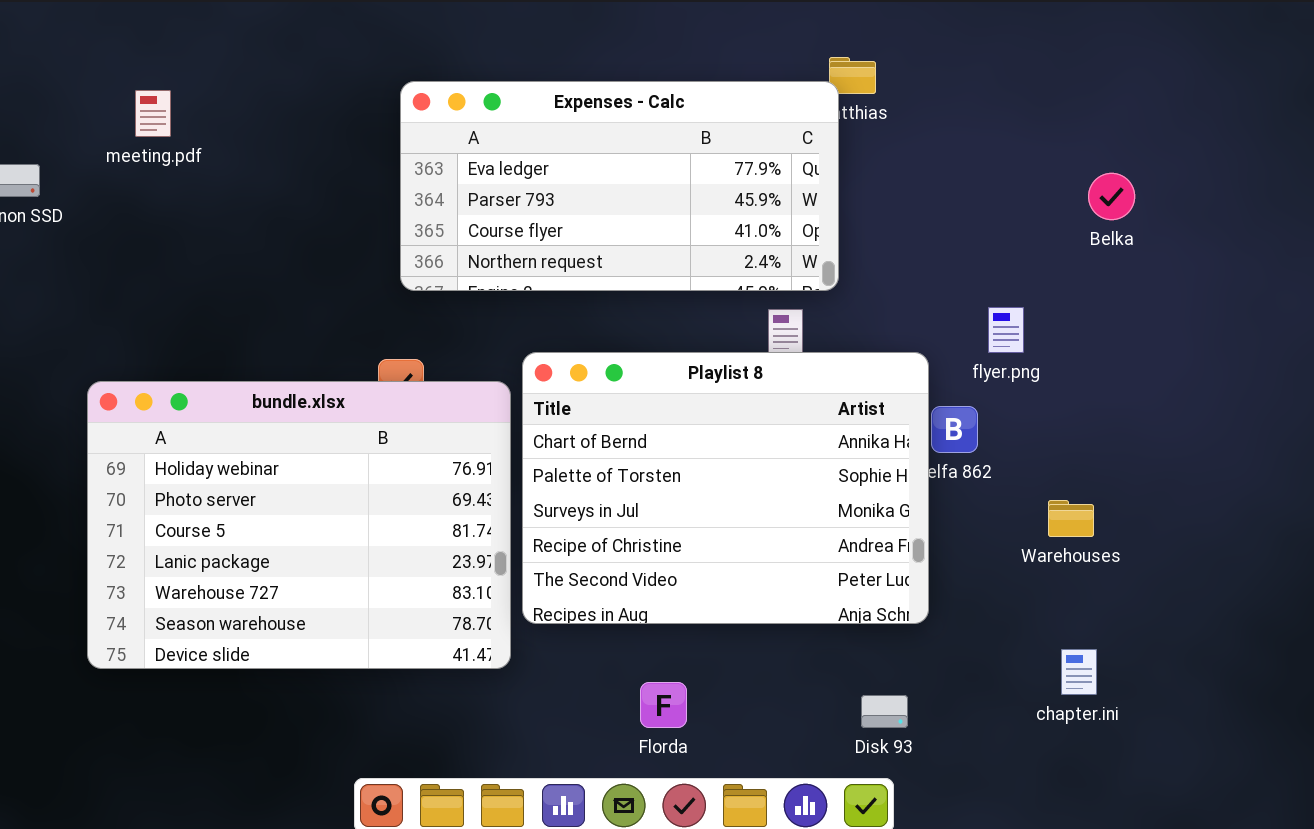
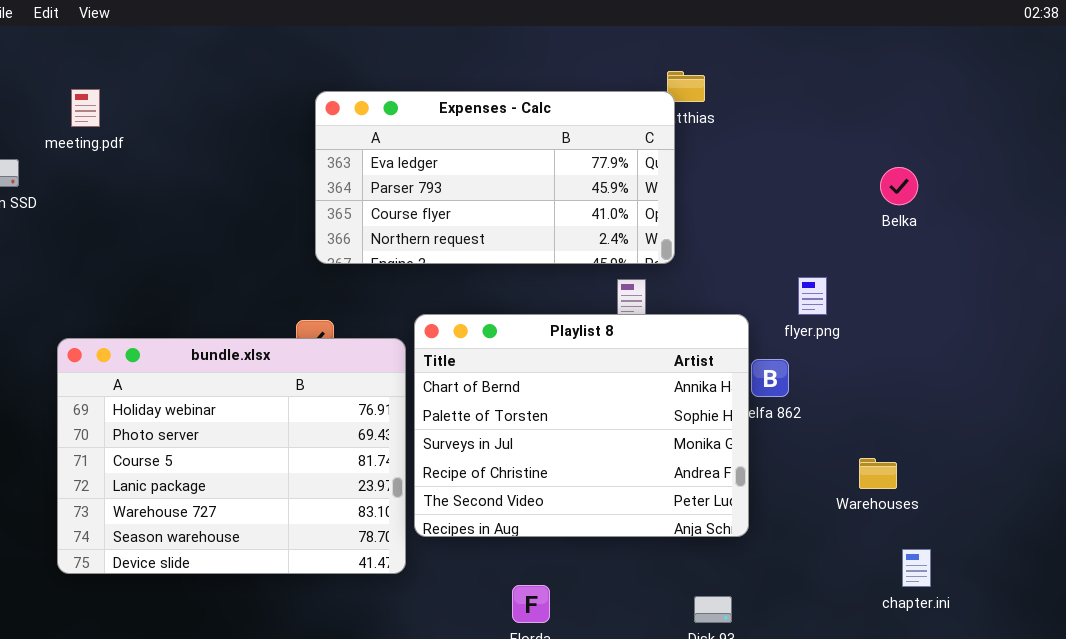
meeting.pdf: [135,90,171,137] -> [71,89,100,127], moved
Warehouses: [1048,500,1094,537] -> [859,458,897,489], moved
chapter.ini: [1061,649,1097,695] -> [902,549,931,587], moved

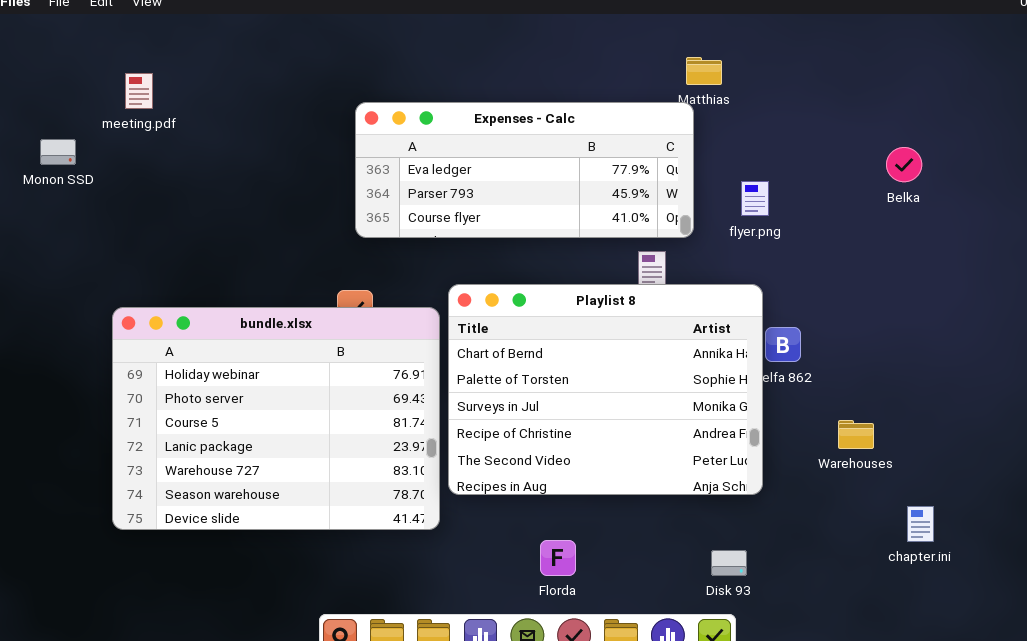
Expenses - Calc: [315,91,675,264] -> [355,102,694,238], resized
flyer.png: [798,277,827,315] -> [741,181,769,216], moved
Warehouses: [859,458,897,489] -> [838,420,874,449], moved

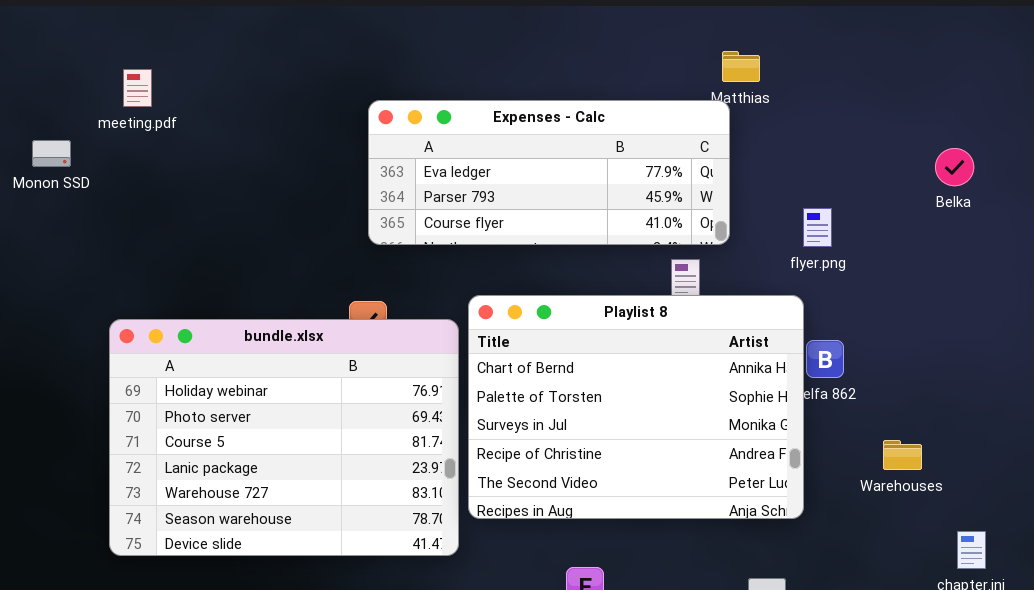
flyer.png: [741,181,769,216] -> [803,208,832,247], moved

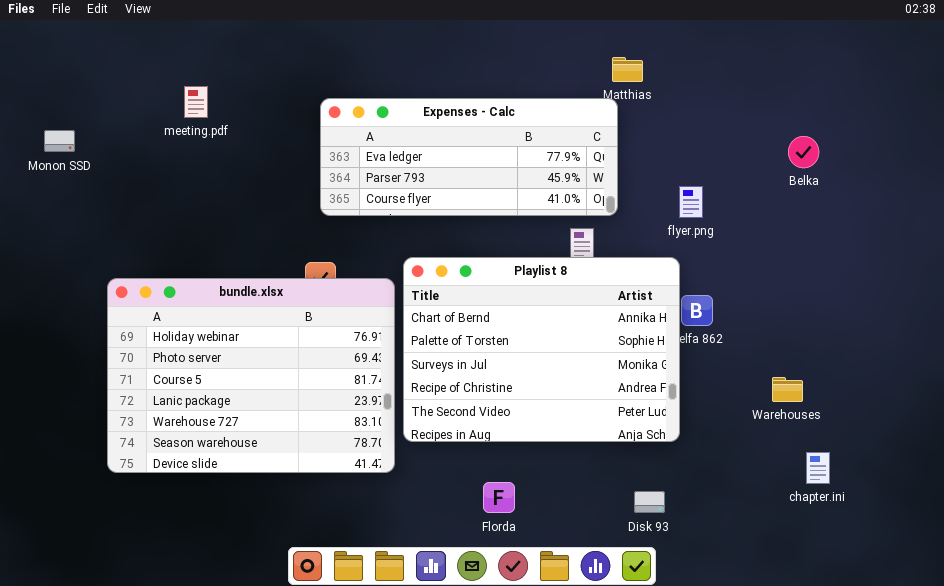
meeting.pdf: [123,69,152,107] -> [184,86,208,118], moved
Warehouses: [883,440,922,470] -> [772,377,803,402], moved

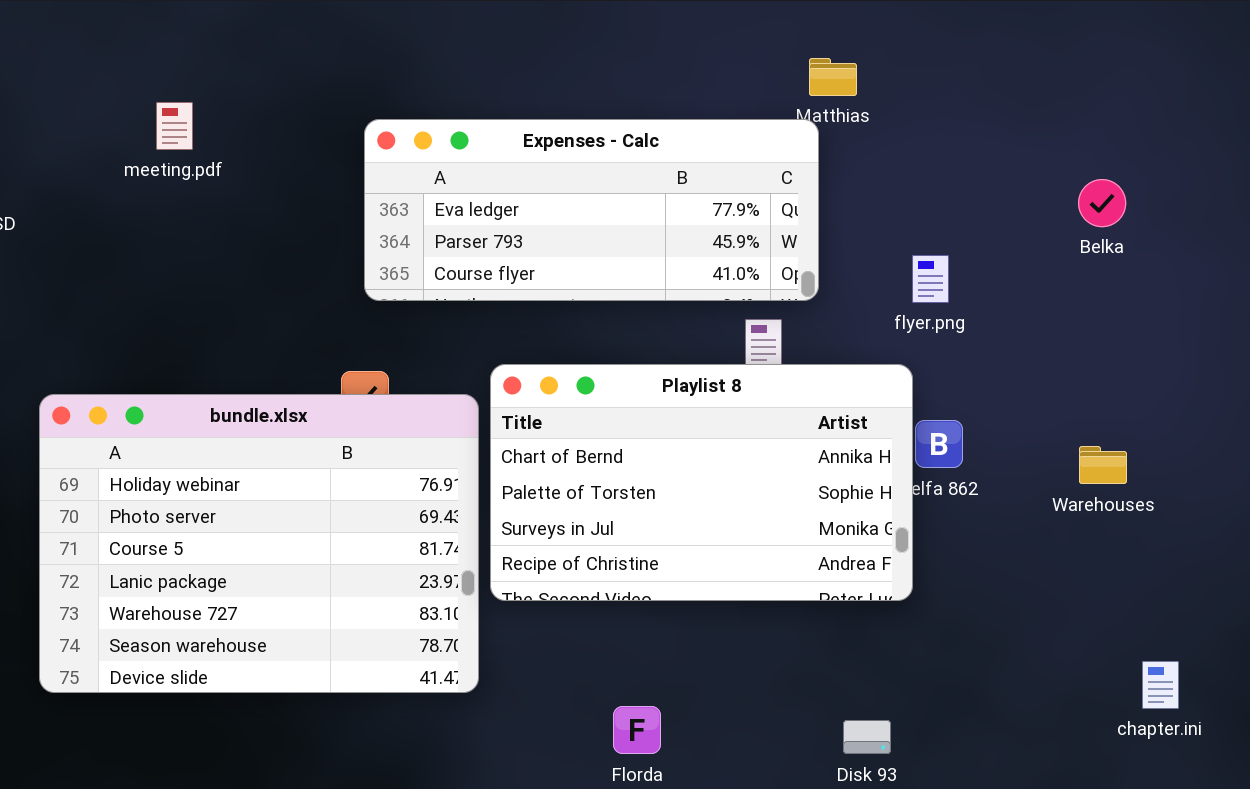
Playlist 8: [403,257,680,442] -> [490,364,913,601], resized
Warehouses: [772,377,803,402] -> [1079,446,1127,484], moved
chapter.ini: [806,452,830,484] -> [1142,661,1179,709], moved

